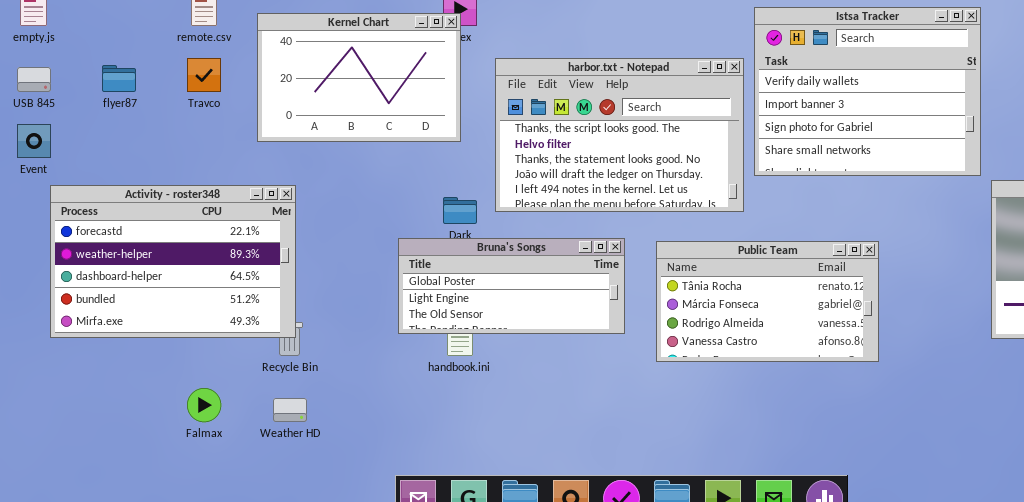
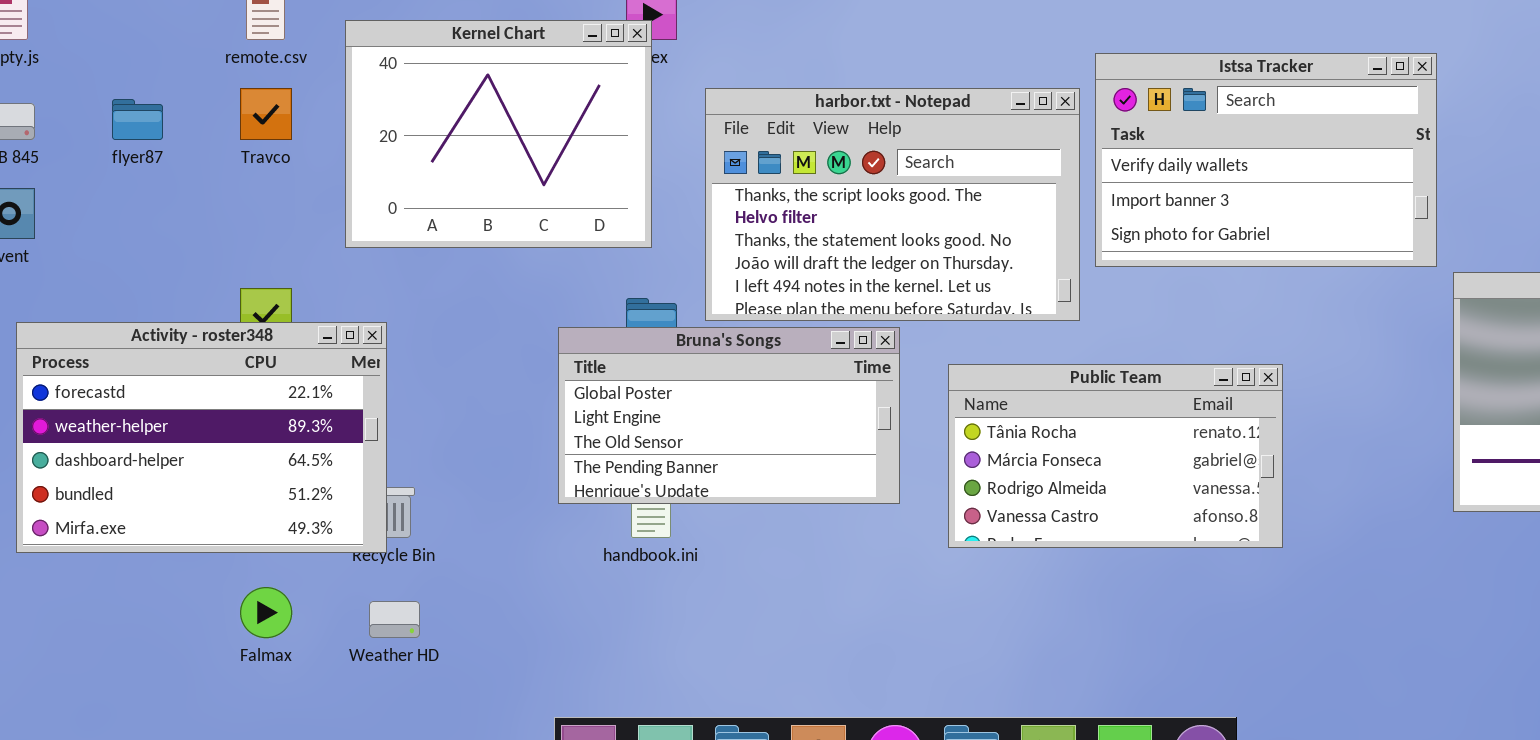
Istsa Tracker: [754,7,981,176] -> [1095,53,1437,267], resized
Kernel Chart: [257,13,461,142] -> [345,20,652,248], resized
Activity - roster348: [50,185,296,338] -> [16,322,387,553], moved
Bruna's Songs: [398,238,625,334] -> [558,327,900,504], resized

